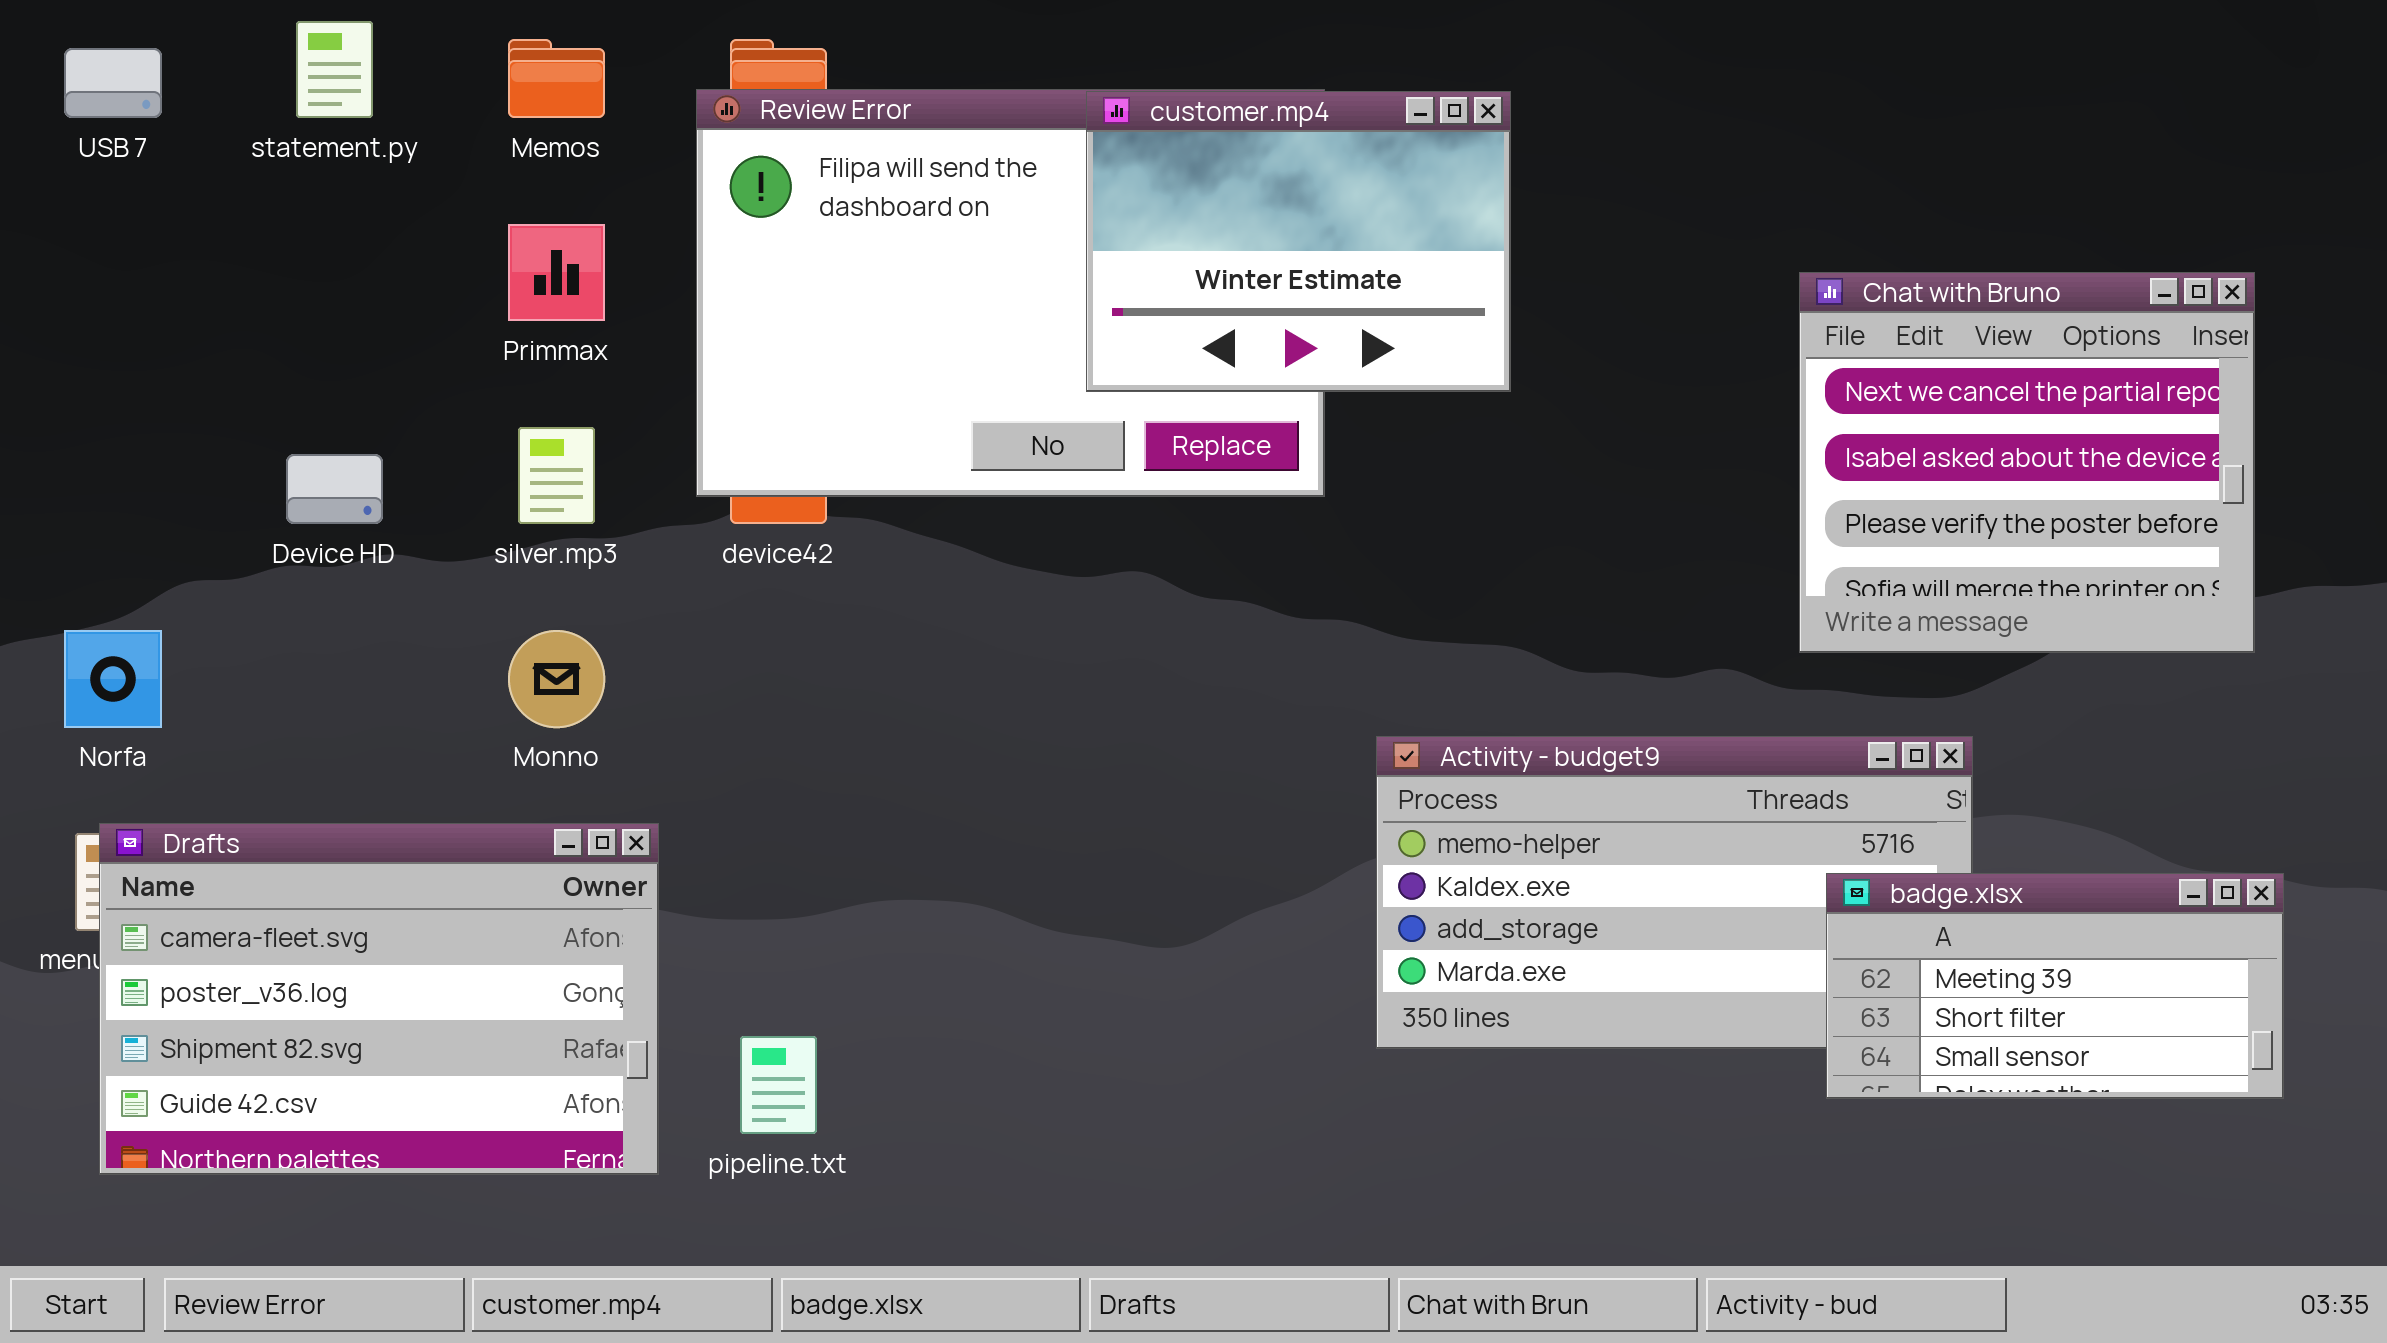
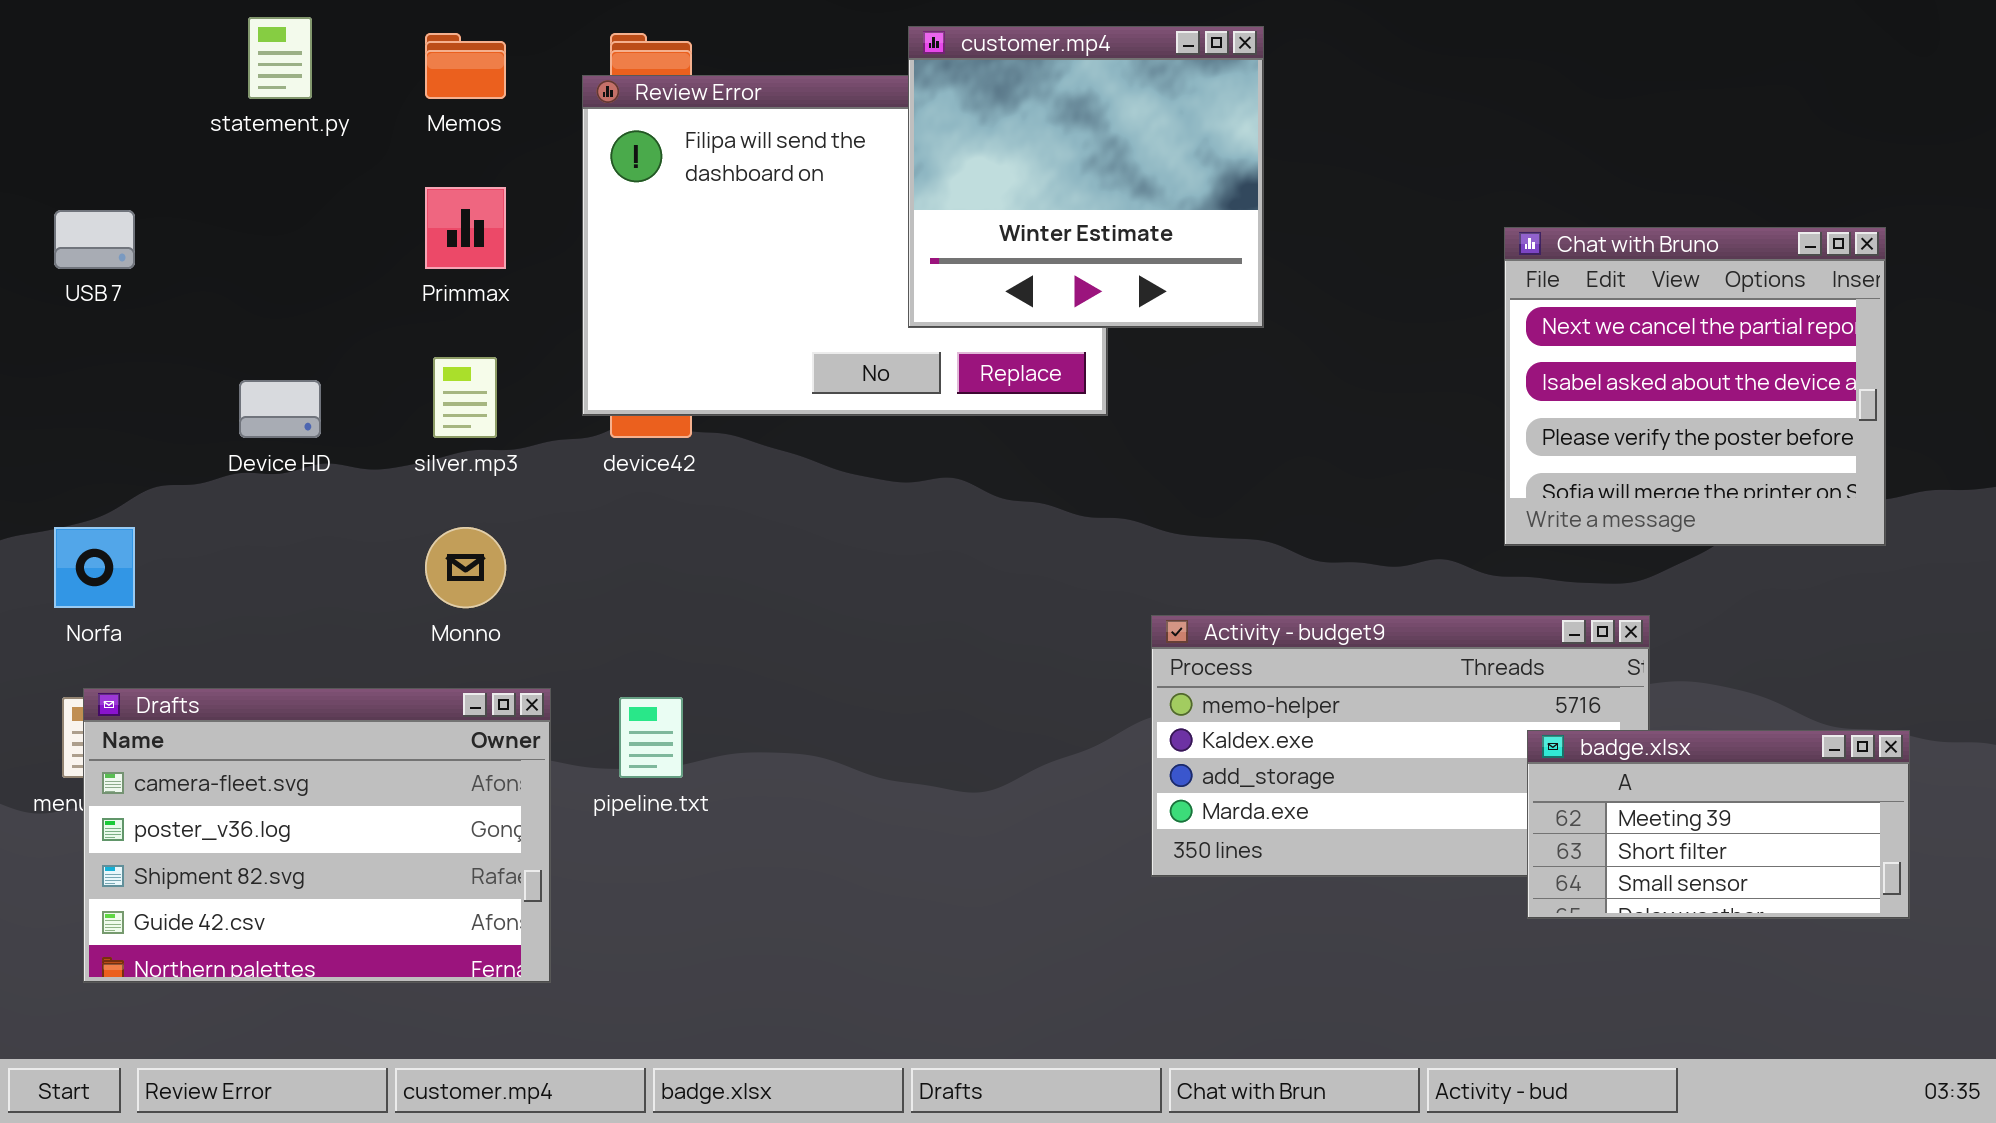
USB 7: [64,48,162,118] -> [54,210,135,269], moved
customer.mp4: [1086,91,1511,392] -> [908,26,1264,328], resized
pipeline.txt: [740,1036,817,1134] -> [619,697,683,778], moved

